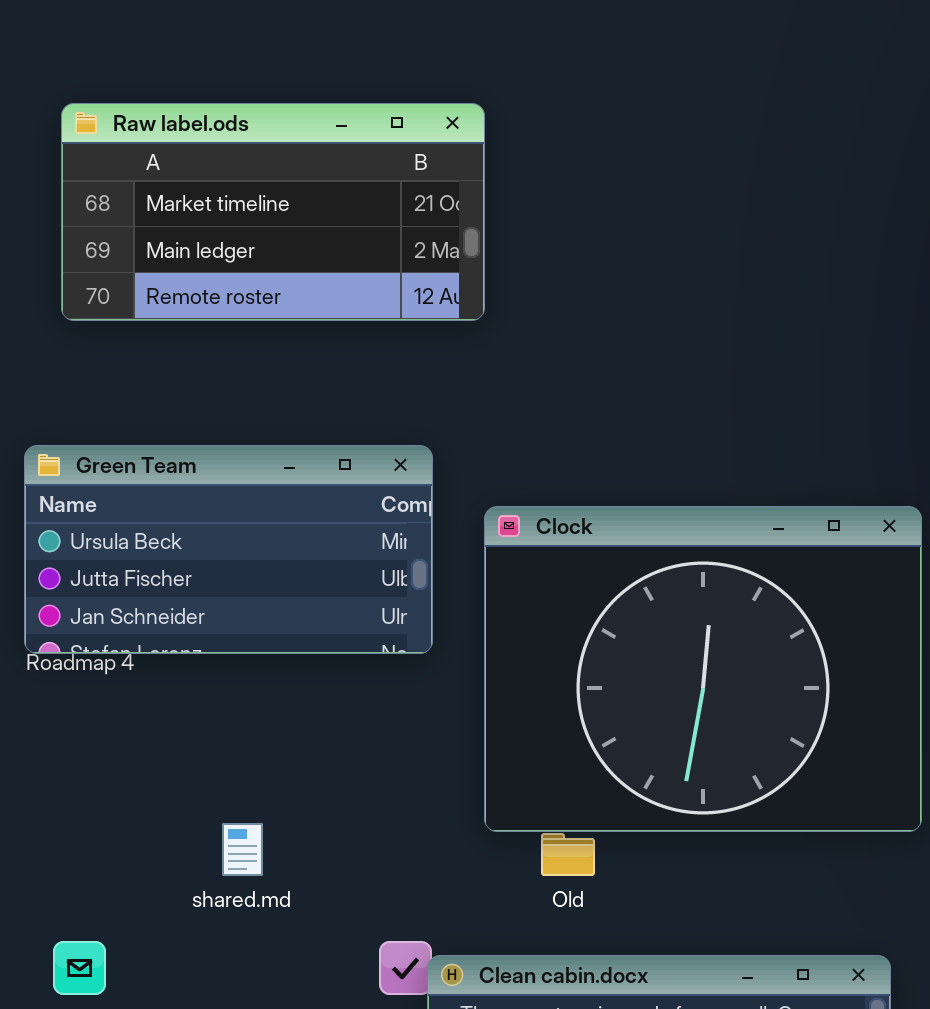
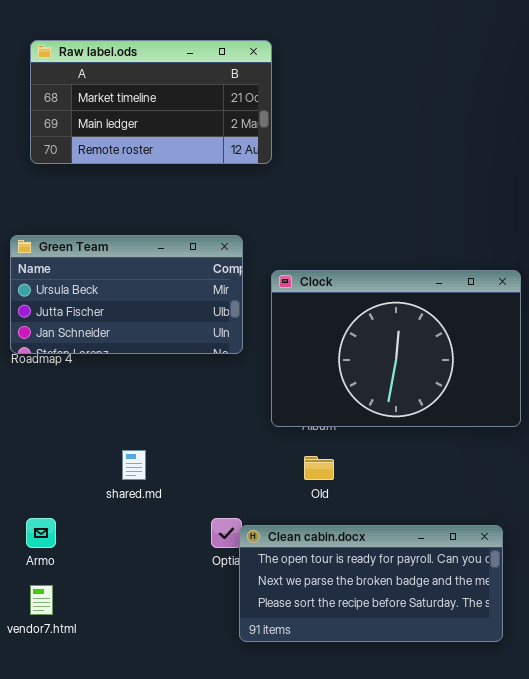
Clock: [484,506,922,832] -> [271,270,521,427], resized

